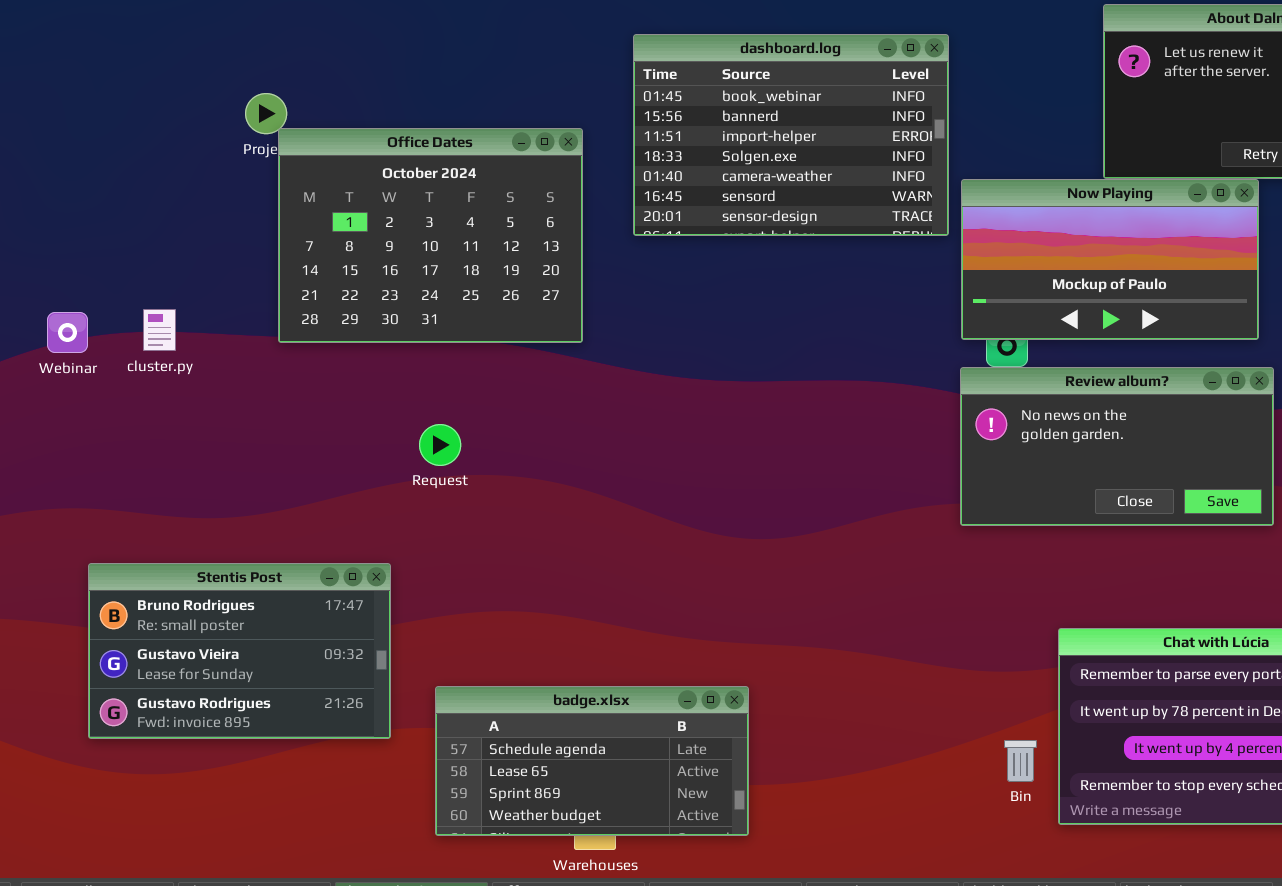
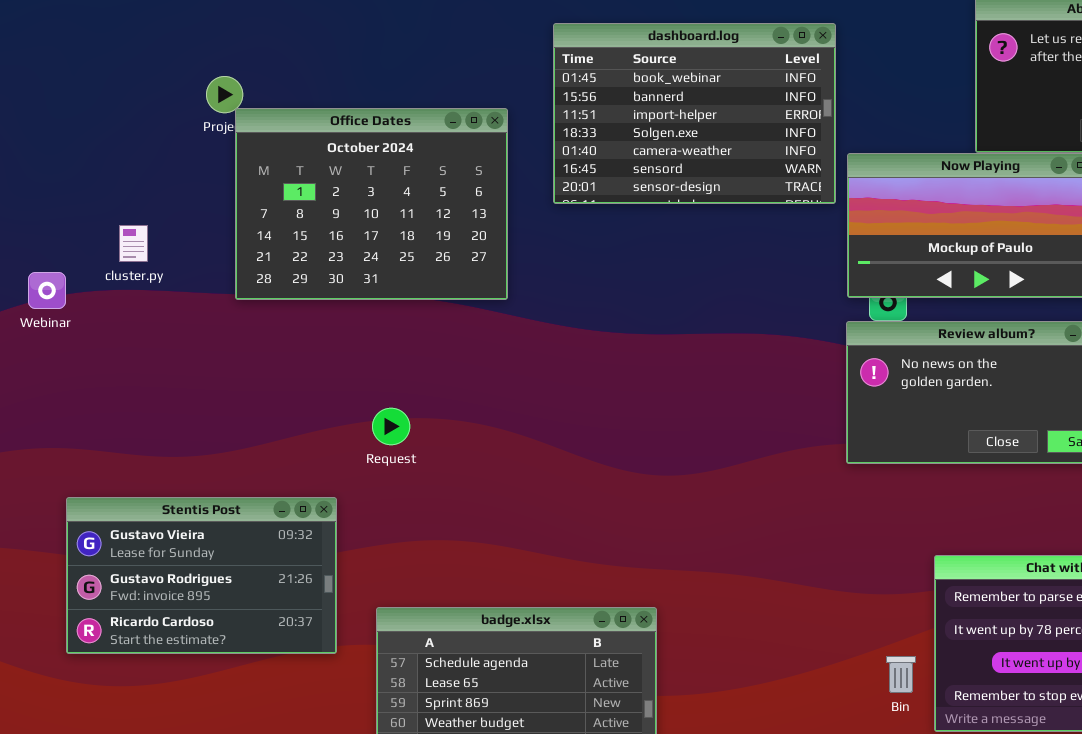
cluster.py: [143,309,176,351] -> [119,225,148,262], moved
Request: [419,424,461,466] -> [372,408,410,445], moved
Stentis Post: [88,563,391,739] -> [66,497,337,654], scrolled down 1 row

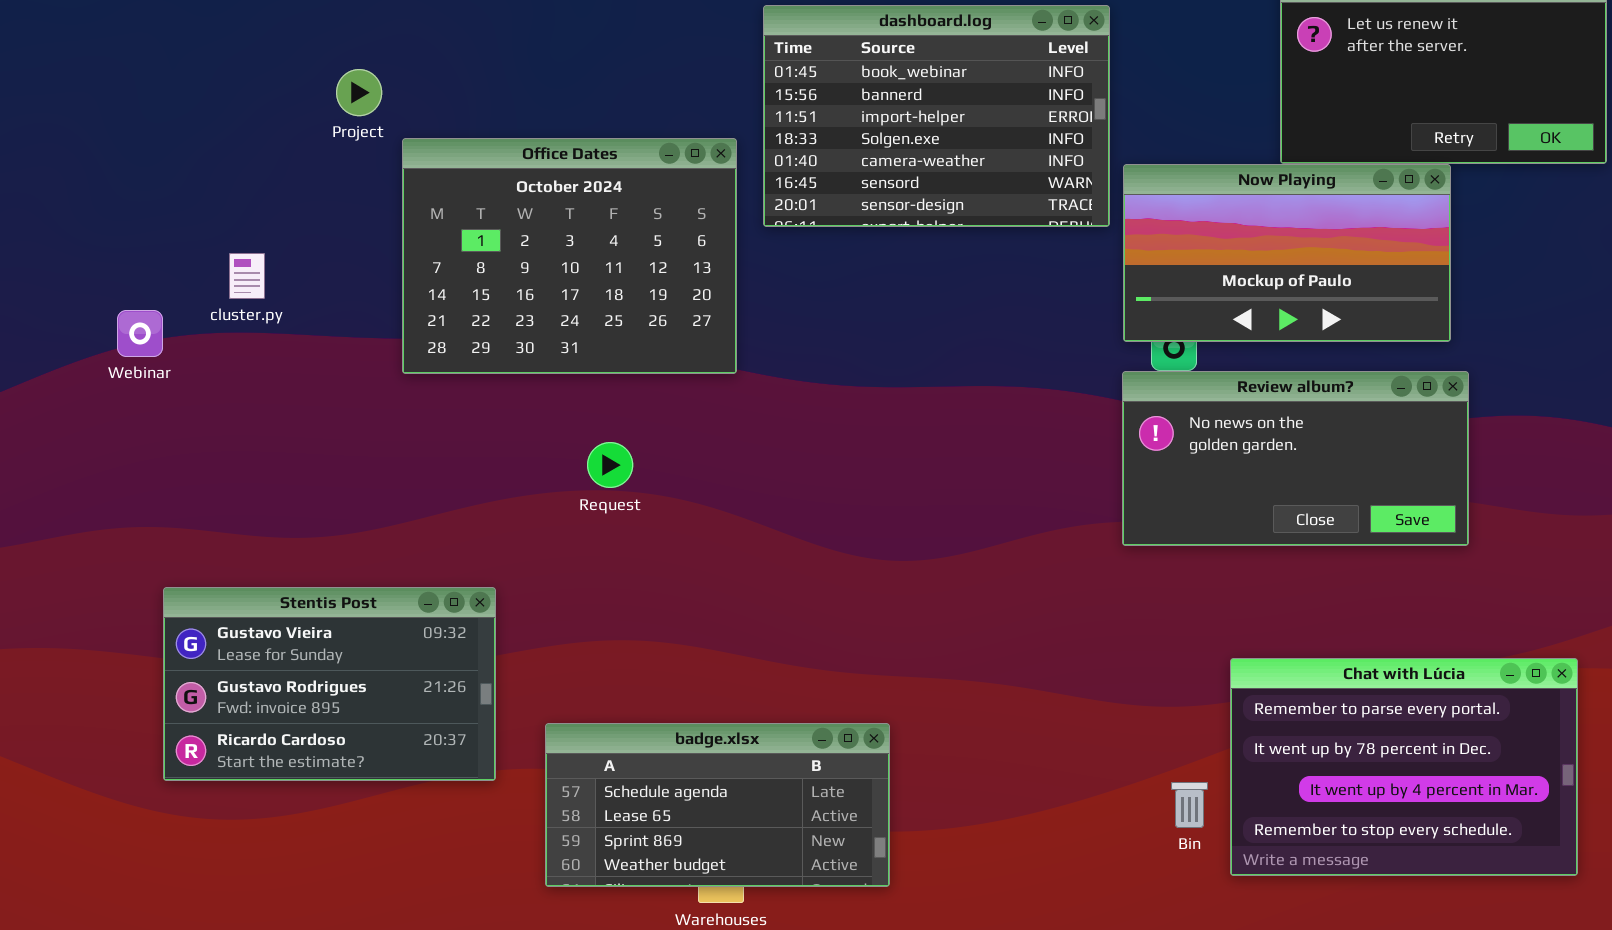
Office Dates: [235,108,508,300] -> [402,138,737,374], moved
Request: [372,408,410,445] -> [587,442,633,488], moved

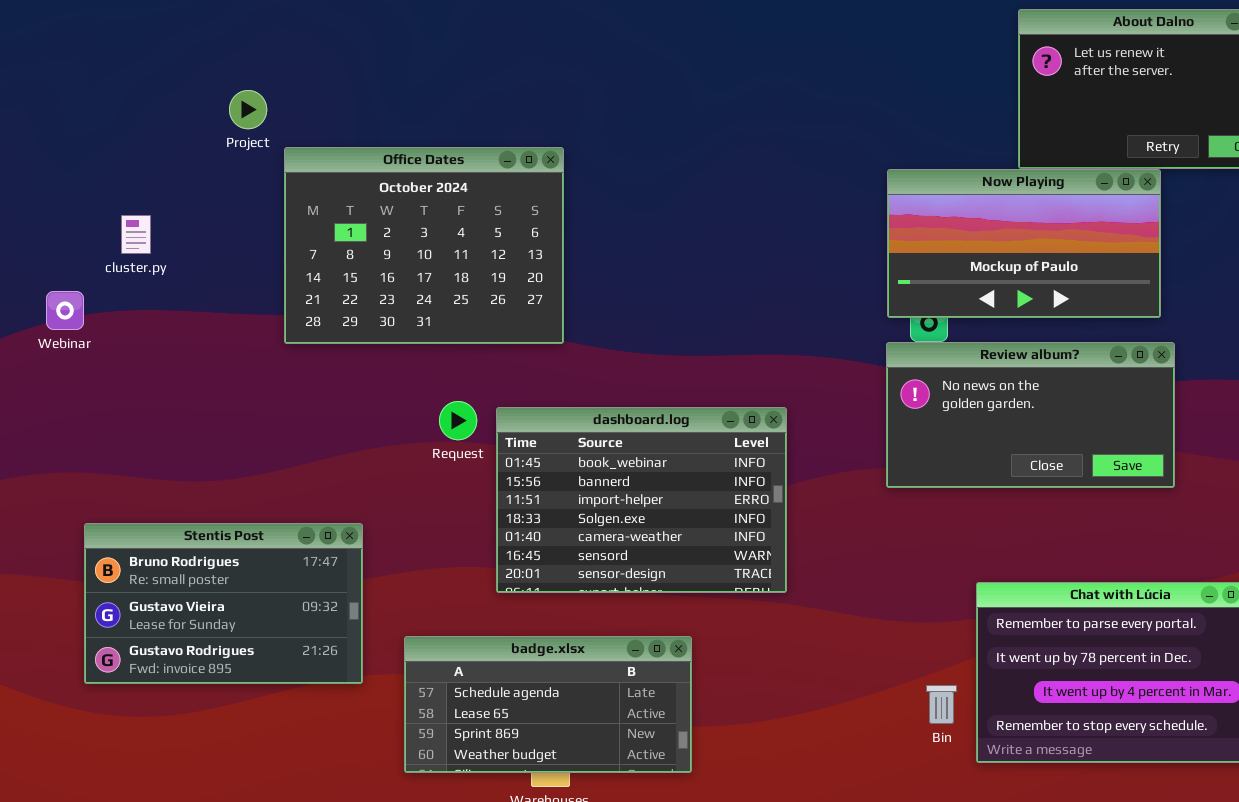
dashboard.log: [763,5,1110,227] -> [496,407,787,593], moved
cluster.py: [229,253,265,299] -> [121,215,151,254], moved
Stentis Post: [163,587,496,781] -> [84,523,363,684], scrolled up 1 row

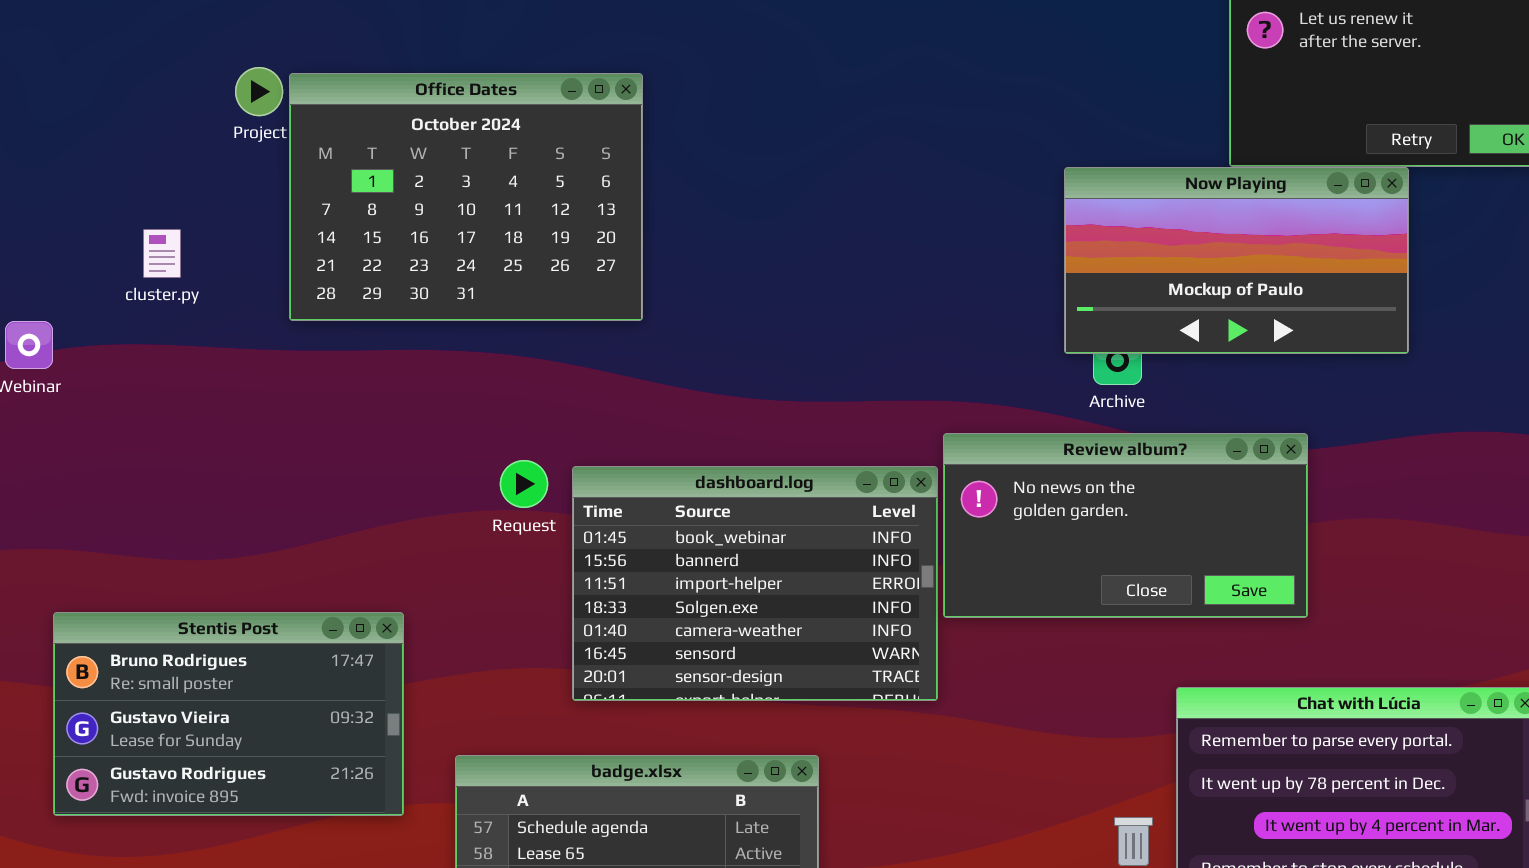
Office Dates: [284,147,564,344] -> [289,73,643,321], moved
cluster.py: [121,215,151,254] -> [143,229,181,278], moved
Review album?: [886,342,1175,488] -> [943,433,1308,618], moved

